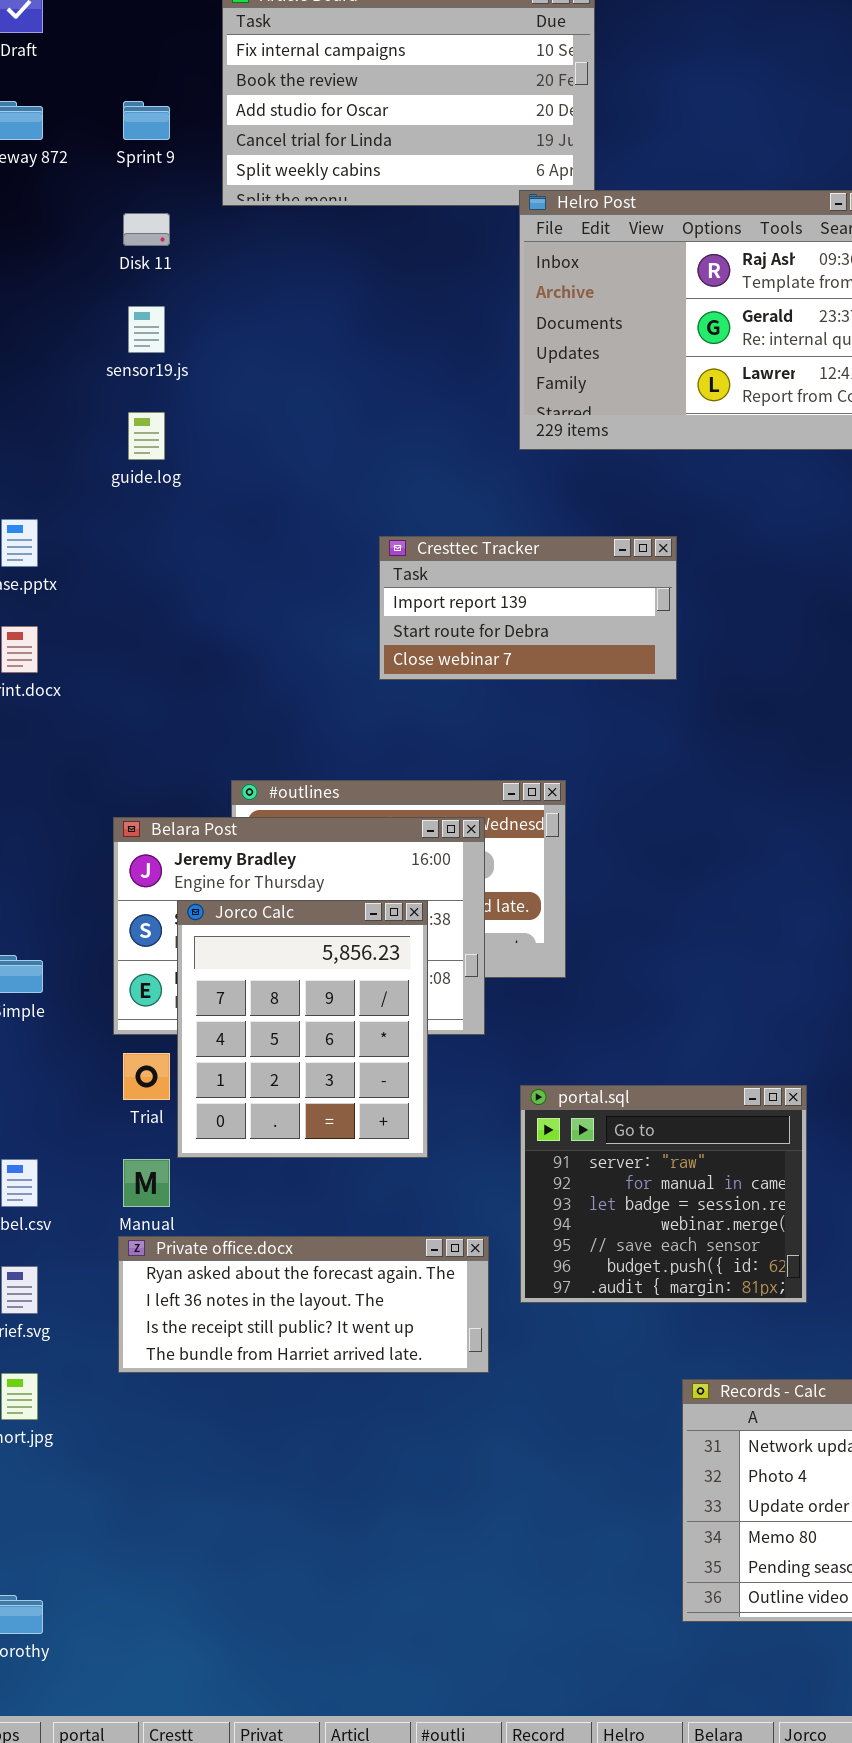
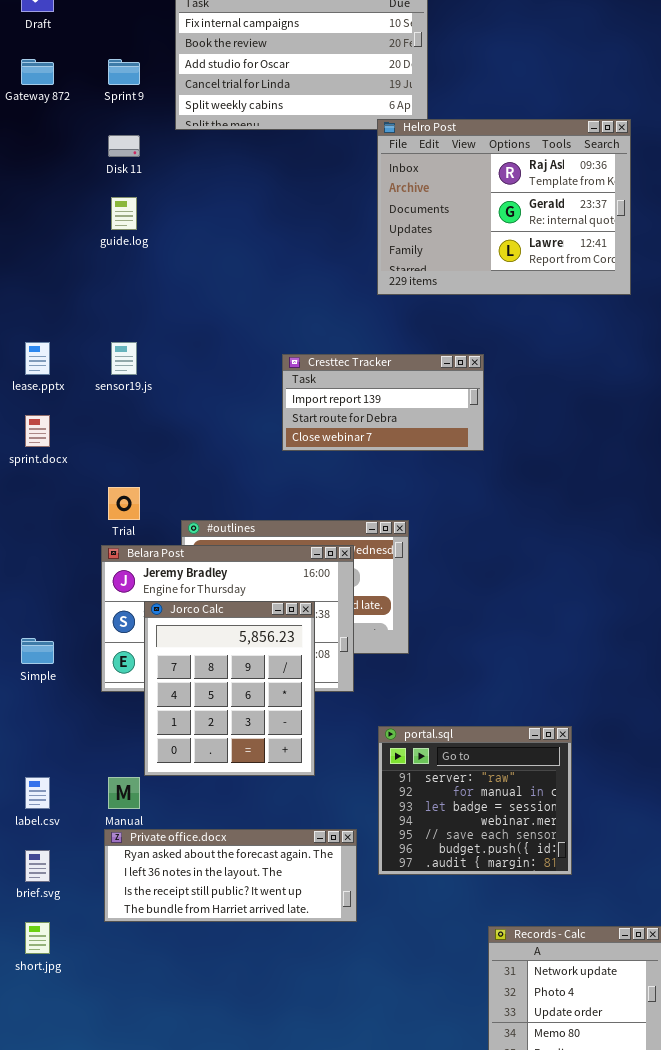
sensor19.js: [128,306,165,353] -> [111,342,137,375], moved
guide.log: [128,412,165,460] -> [111,197,137,230], moved
Trial: [123,1053,170,1100] -> [108,487,140,520], moved

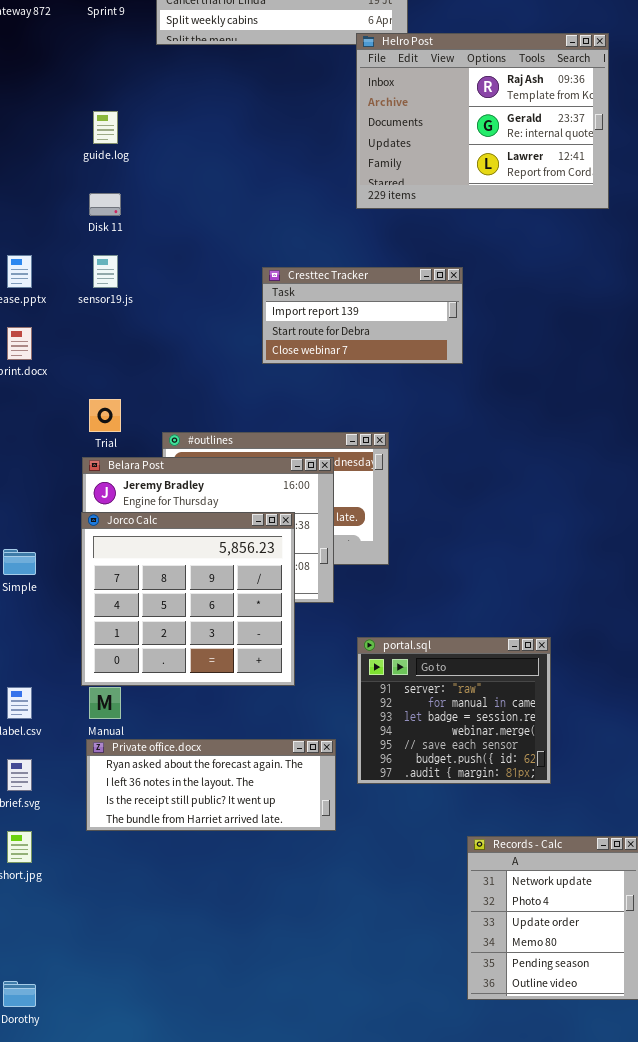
Disk 11: [108,135,140,157] -> [89,193,121,216], moved
Jorco Calc: [144,601,315,776] -> [81,512,295,686], resized

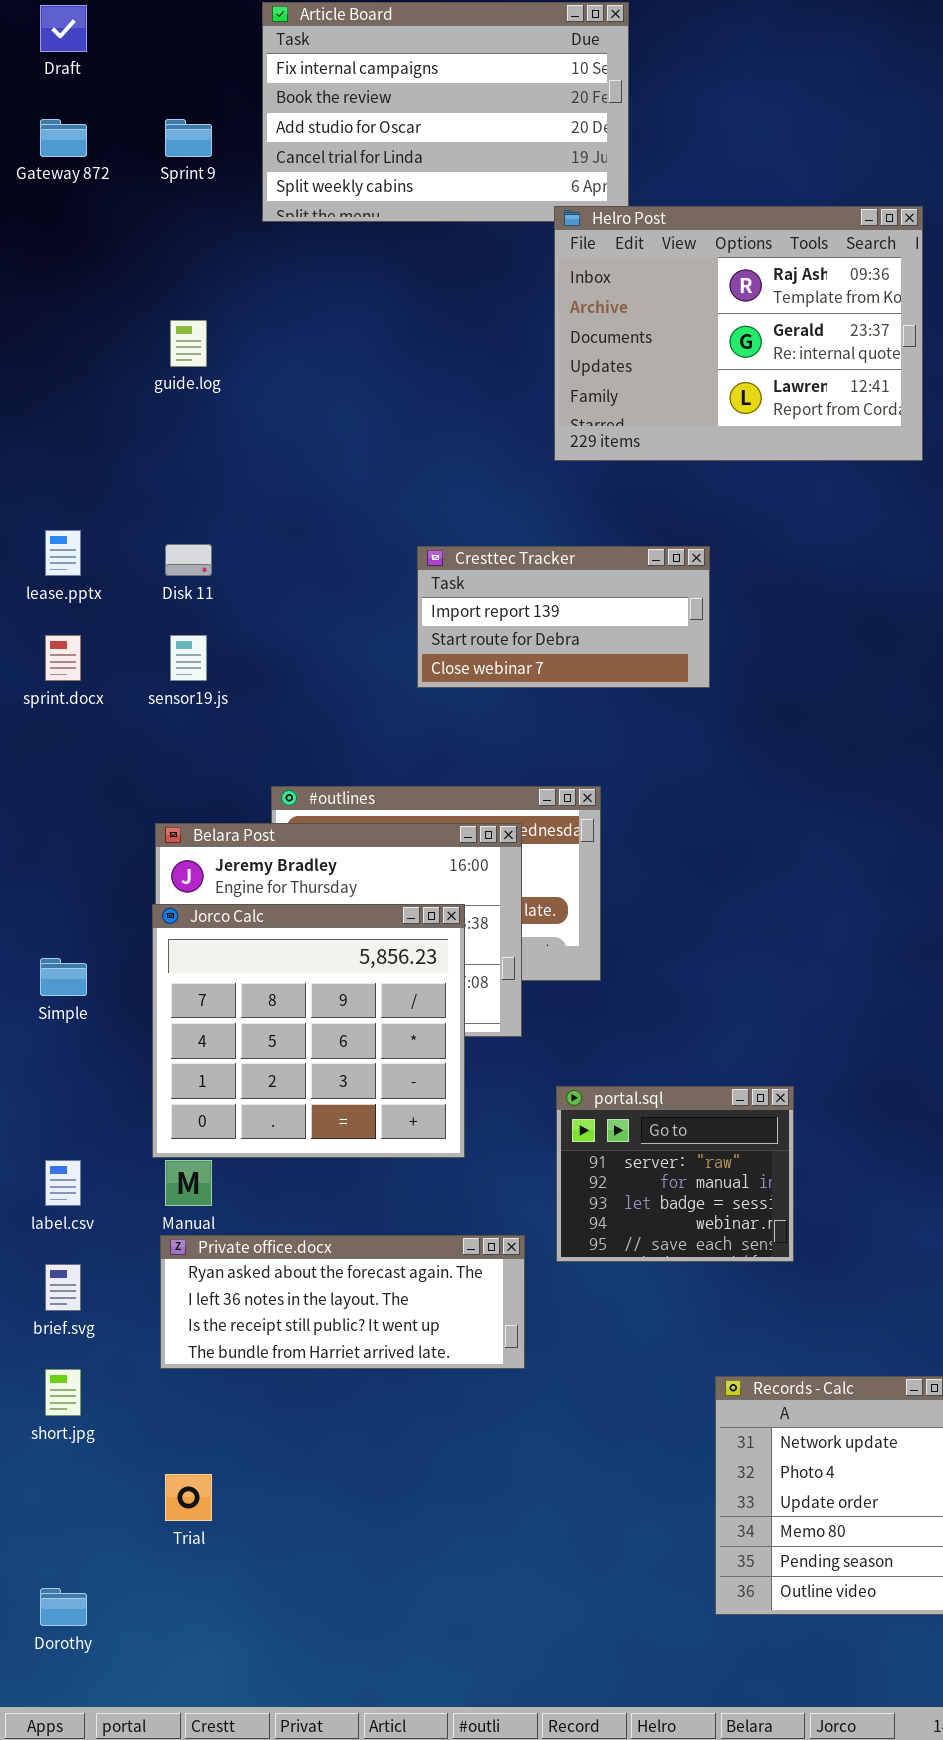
Disk 11: [89,193,121,216] -> [165,544,212,576], moved
sensor19.js: [93,255,118,288] -> [170,635,207,681], moved
Trial: [89,399,121,432] -> [165,1474,212,1521], moved
portal.sql: [357,637,551,784] -> [556,1086,794,1262], resized

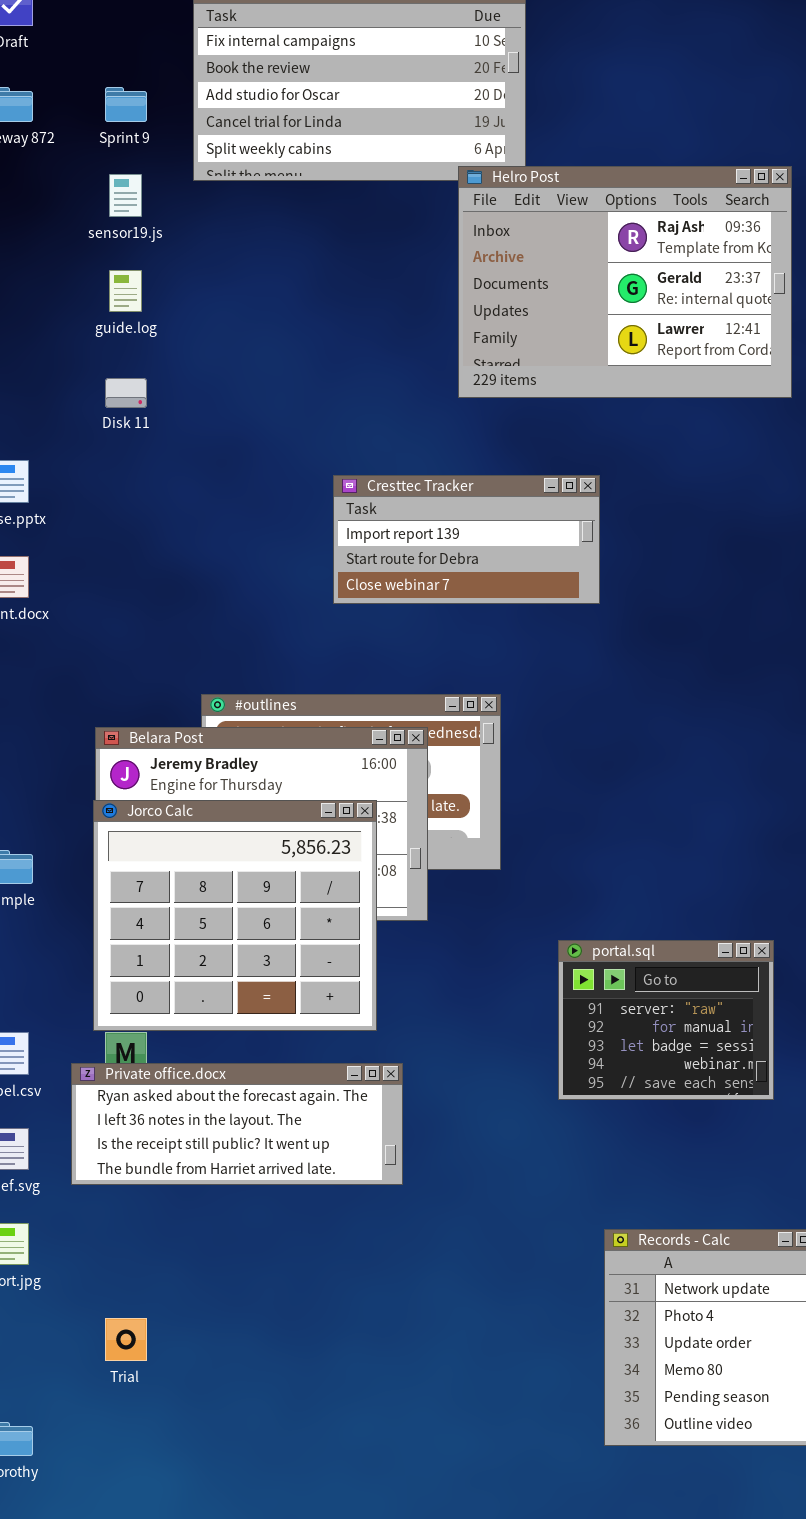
Disk 11: [165,544,212,576] -> [105,378,147,408], moved
sensor19.js: [170,635,207,681] -> [109,174,142,217], moved
portal.sql: [556,1086,794,1262] -> [558,940,774,1100], moved
Private office.docx: [160,1235,525,1369] -> [71,1063,403,1185], moved

